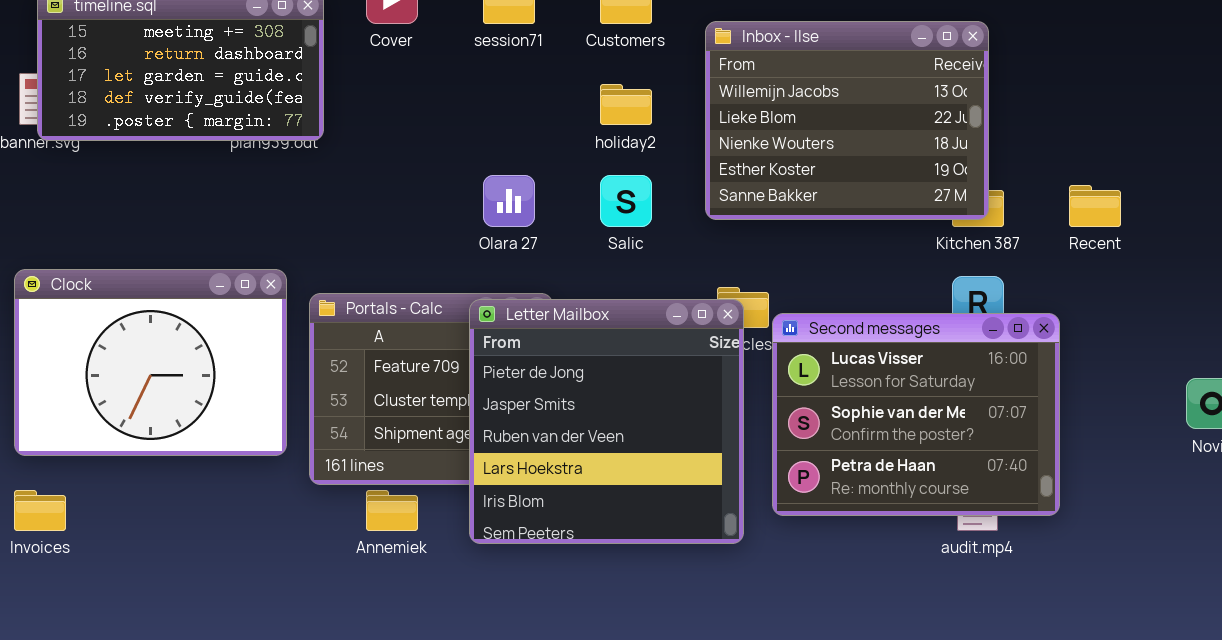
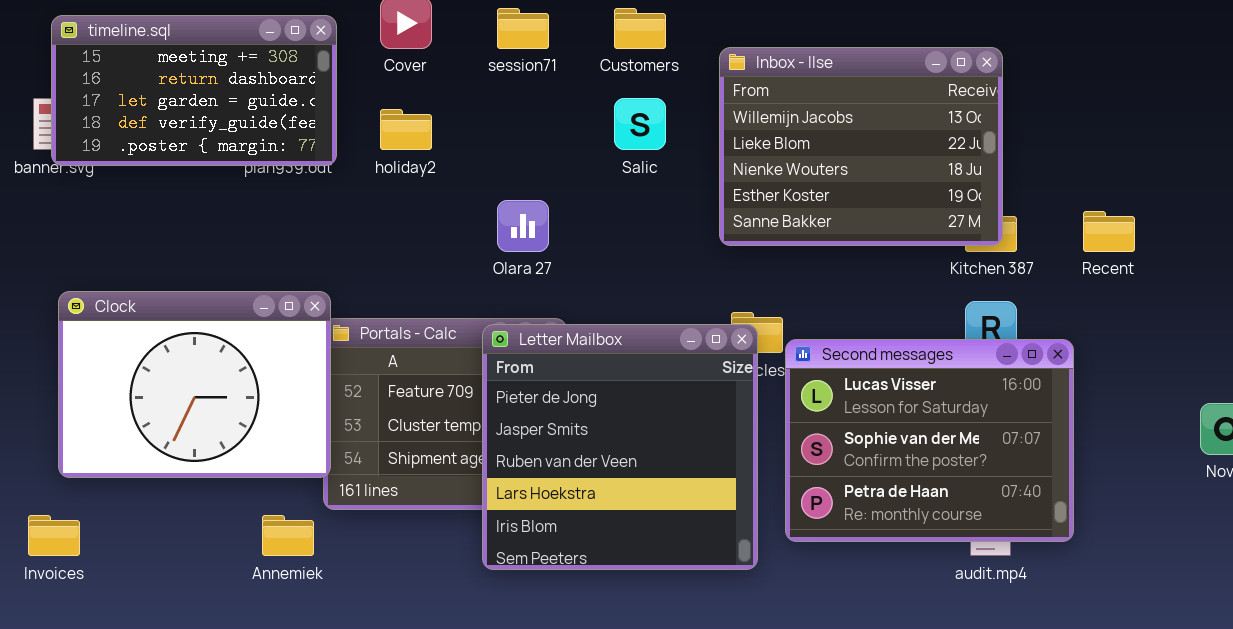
holiday2: [600,84,652,125] -> [380,109,432,150], moved
Salic: [600,175,652,227] -> [614,98,666,150], moved
Clock: [14,269,287,456] -> [58,291,331,478], moved
Annemiek: [366,490,418,531] -> [262,515,314,556], moved

